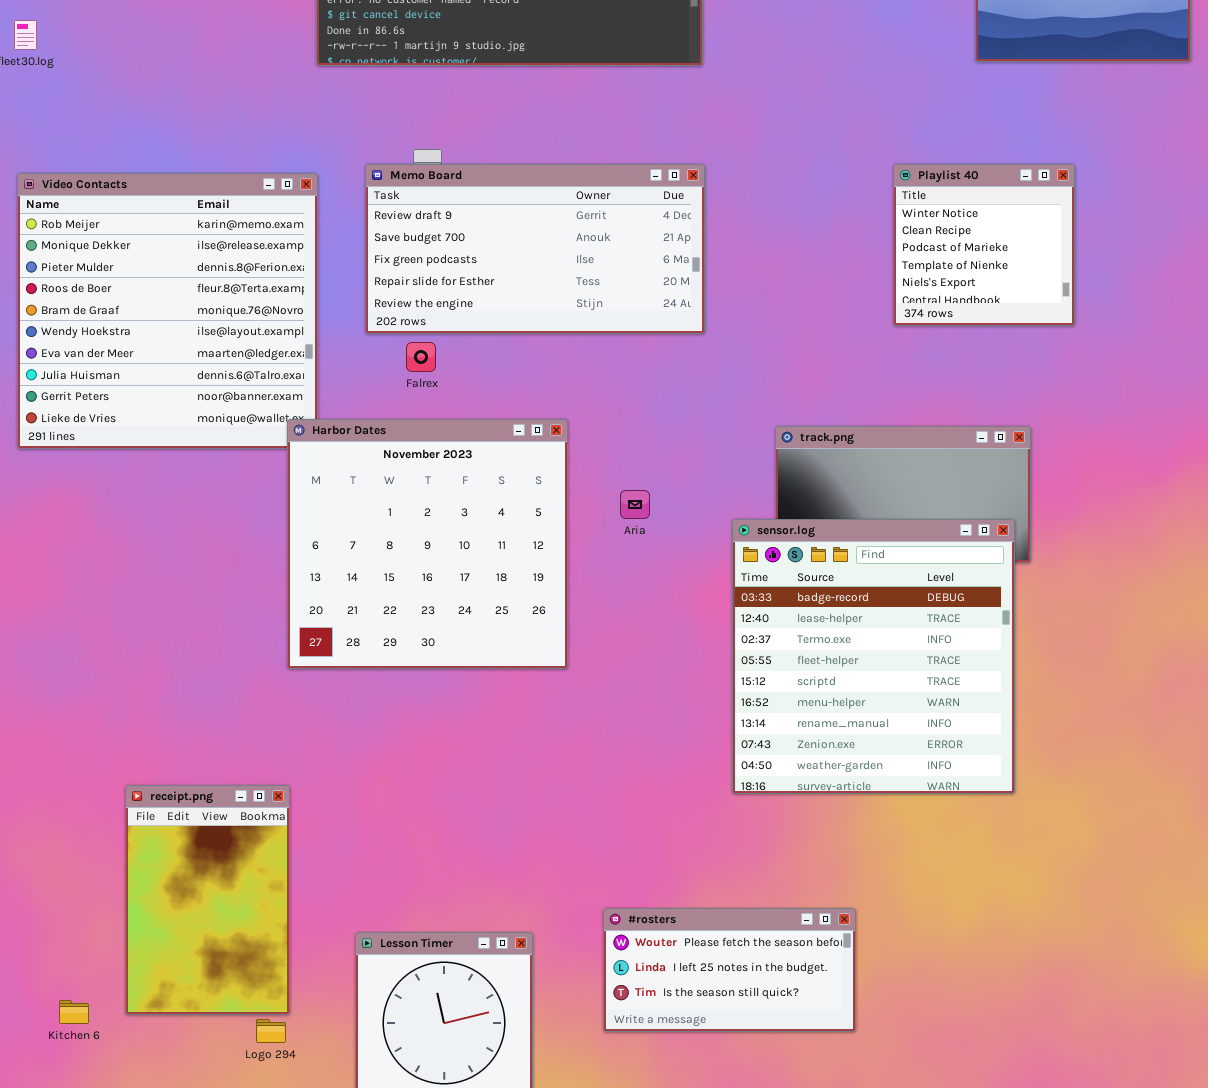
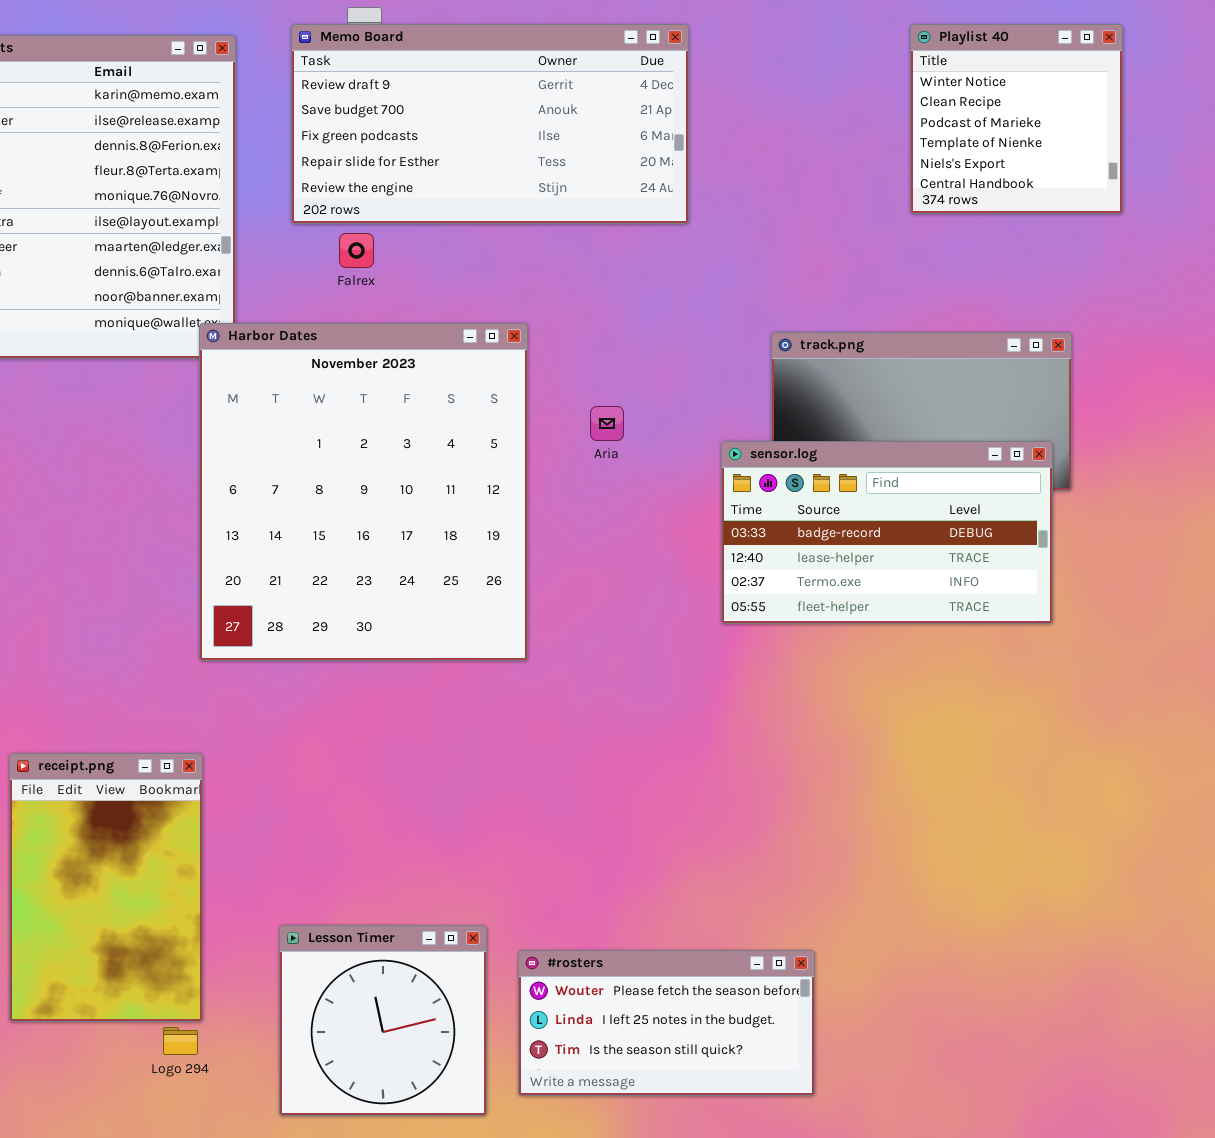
Harbor Dates: [287,419,568,669] -> [199,323,528,661], resized
sensor.log: [732,519,1015,794] -> [721,441,1053,624], resized
#rosters: [603,908,856,1032] -> [518,950,815,1096], moved

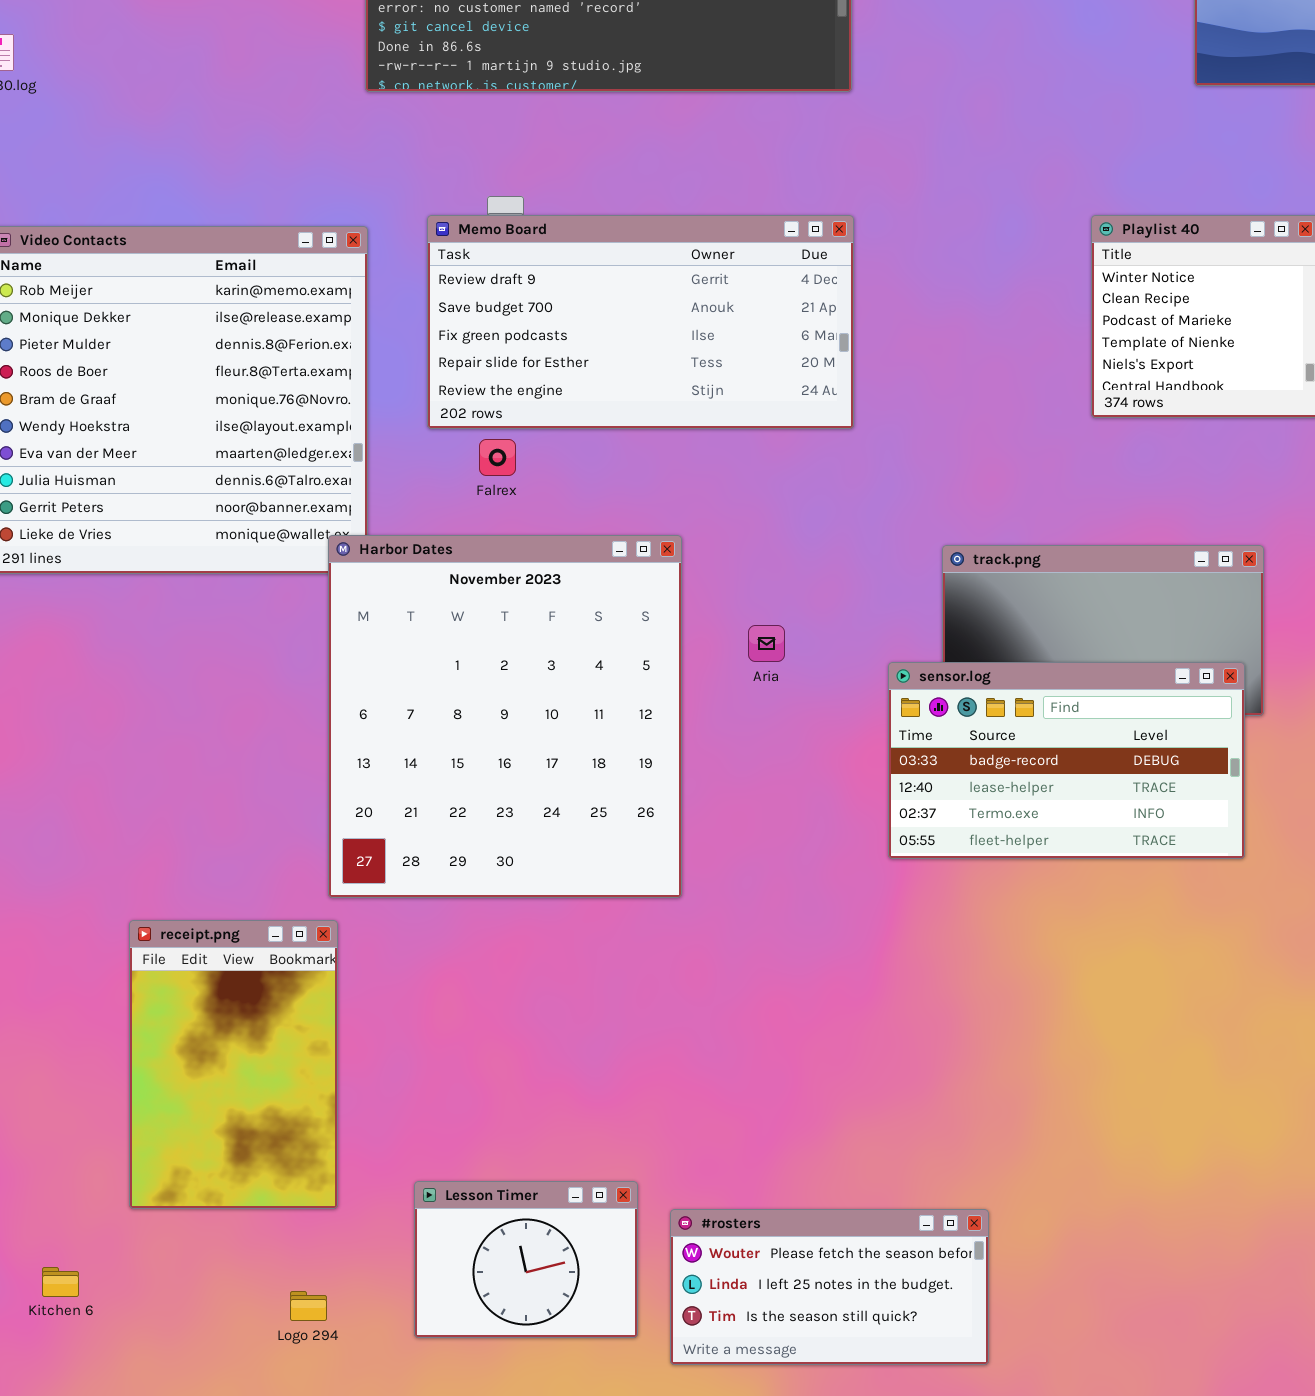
receipt.png: [9,753,203,1022] -> [129,920,338,1209], moved
Lesson Timer: [279,925,487,1116] -> [414,1181,638,1338], resized

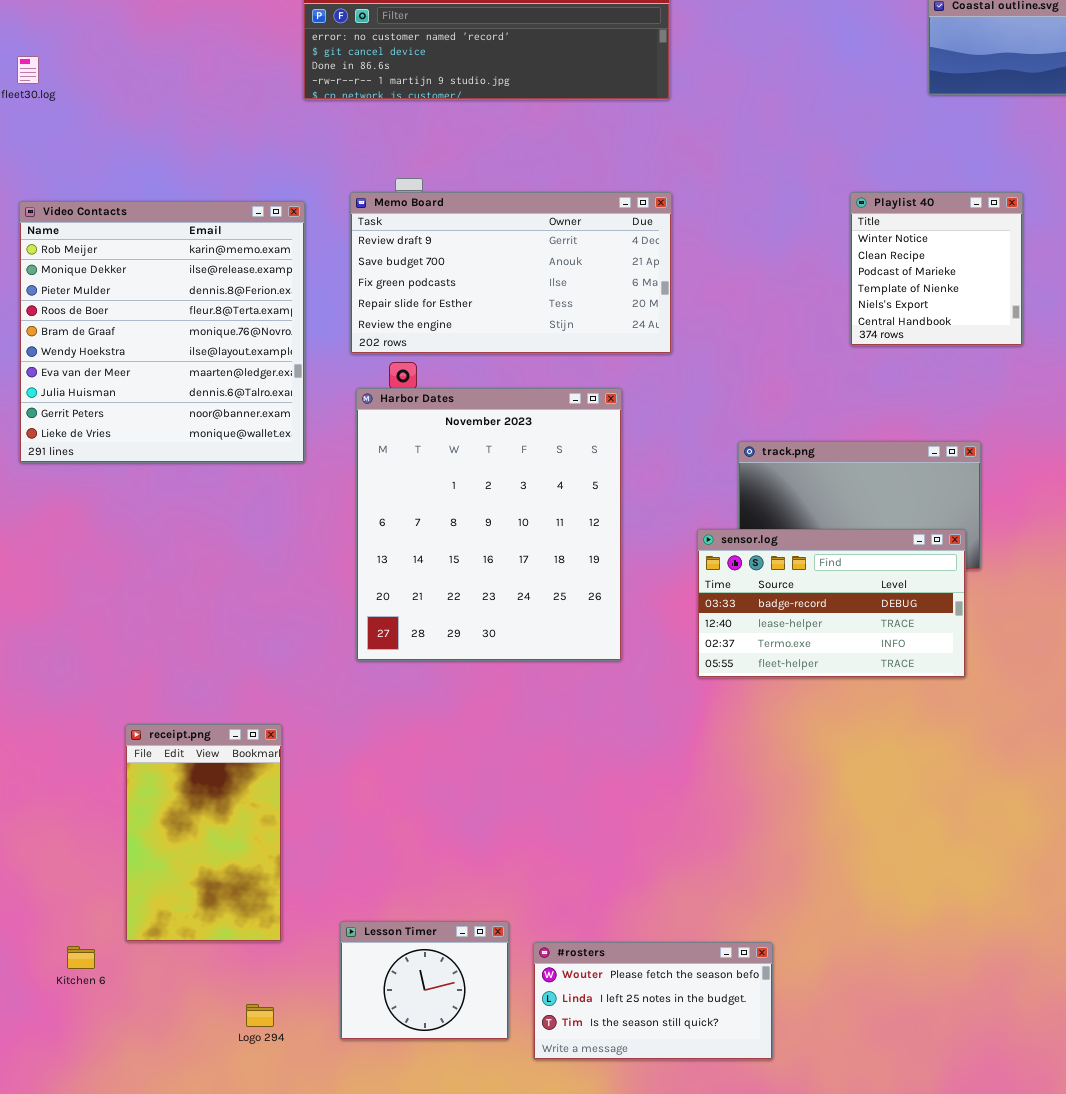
Harbor Dates: [328,535,682,898] -> [356,388,622,661], moved
Kitchen 6: [42,1267,79,1297] -> [67,946,95,969], moved

